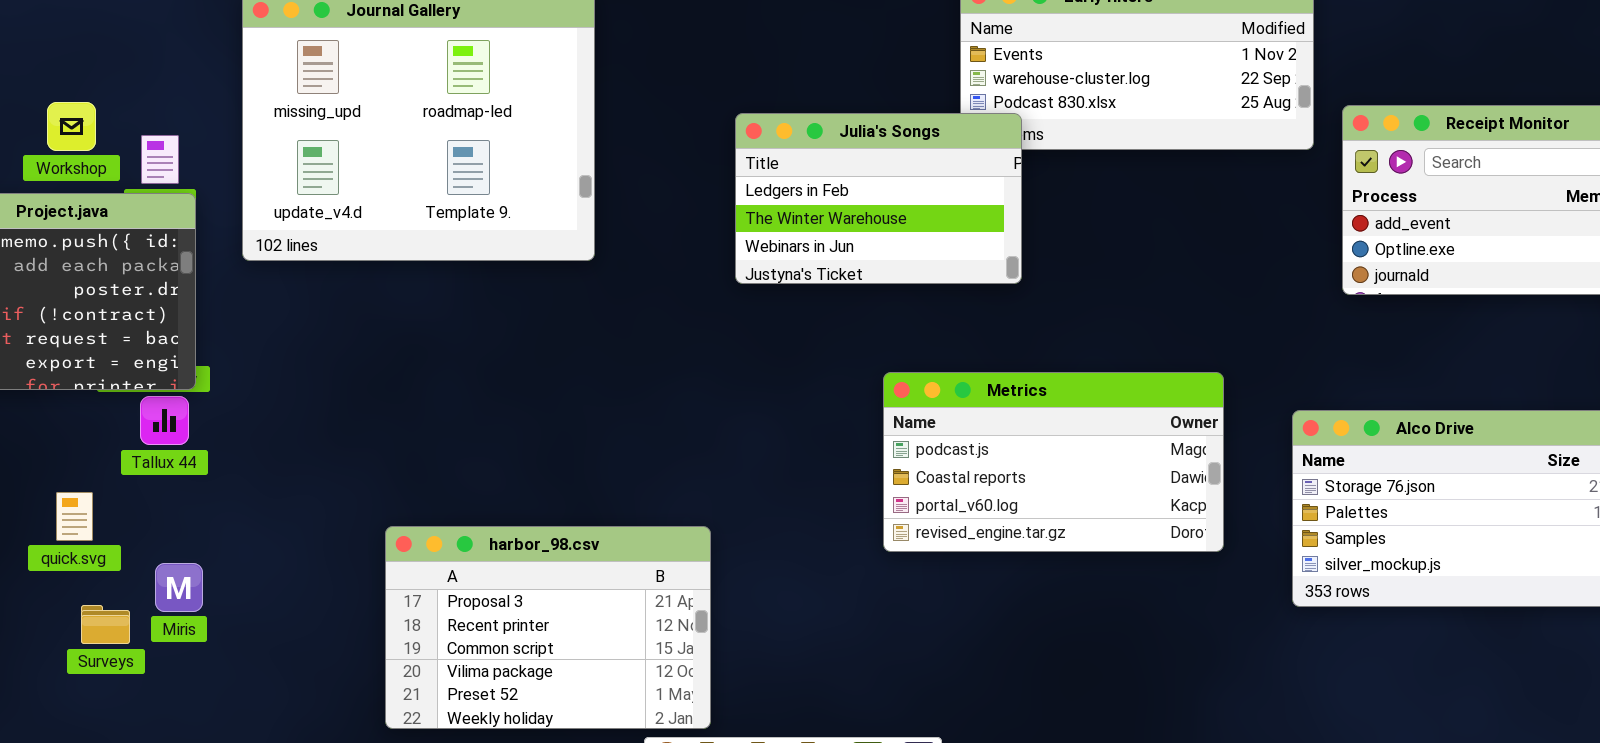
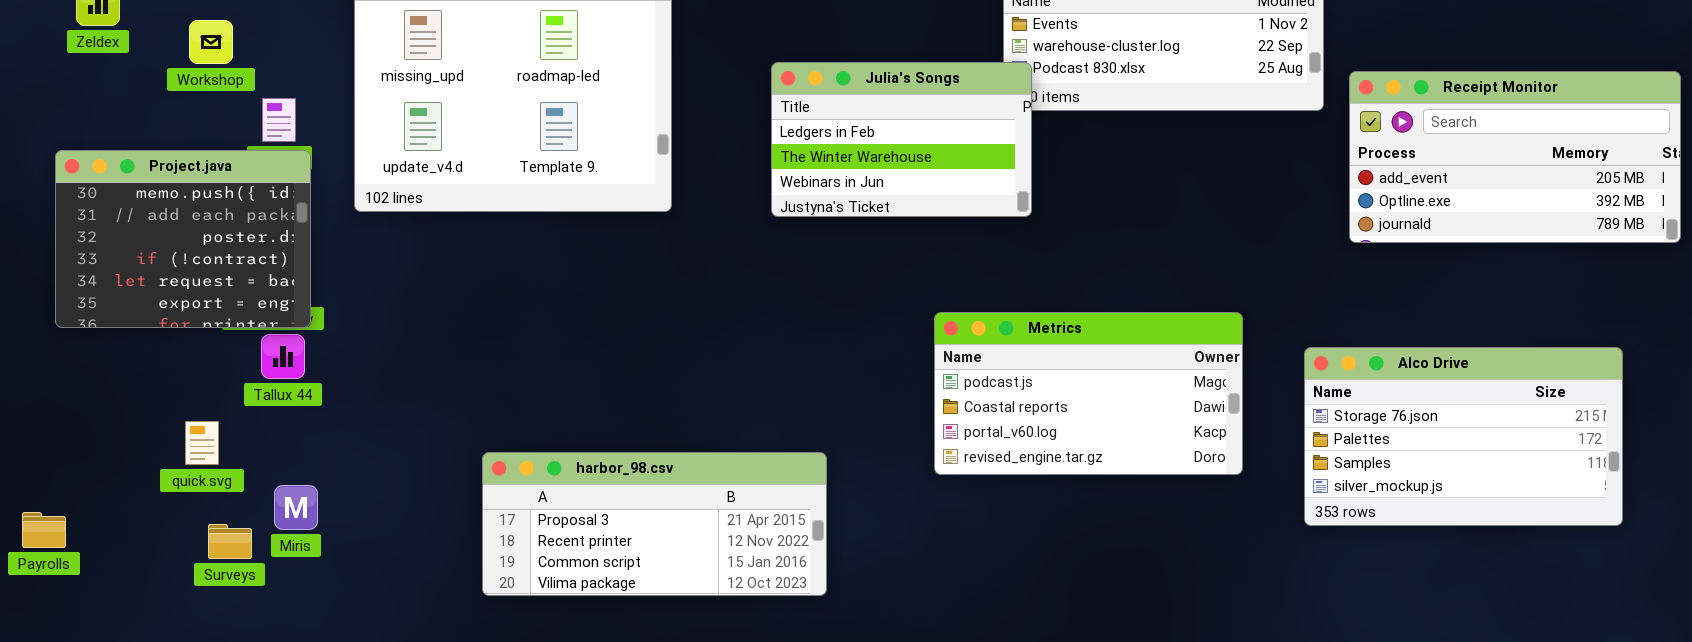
Workshop: [47,102,96,151] -> [189,20,233,64], moved
Julia's Songs: [735,113,1022,284] -> [771,62,1032,217], moved
harbor_98.csv: [385,526,711,729] -> [482,452,827,596], resized

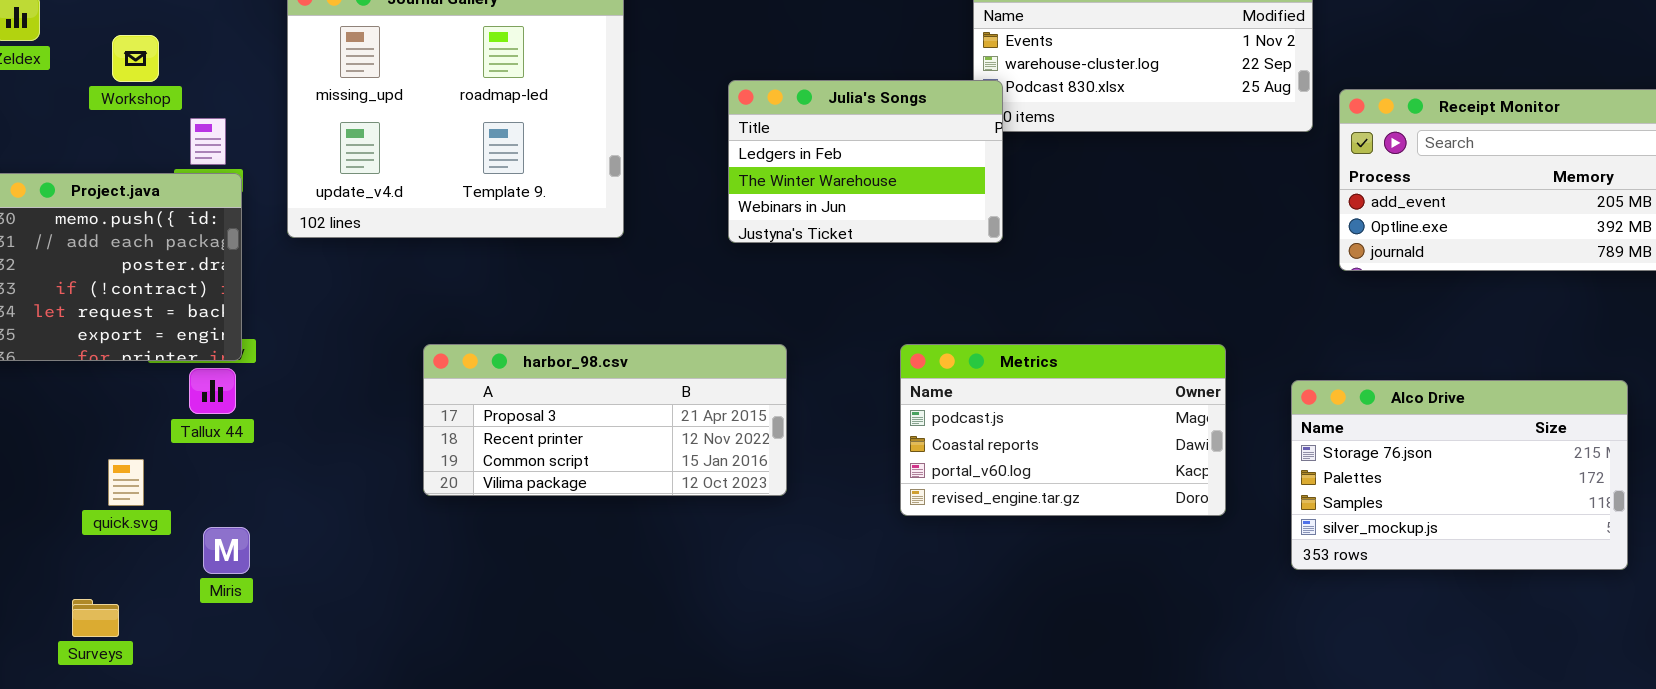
harbor_98.csv: [482,452,827,596] -> [423,344,787,496], moved
Surveys: [208,524,252,559] -> [72,599,119,637], moved

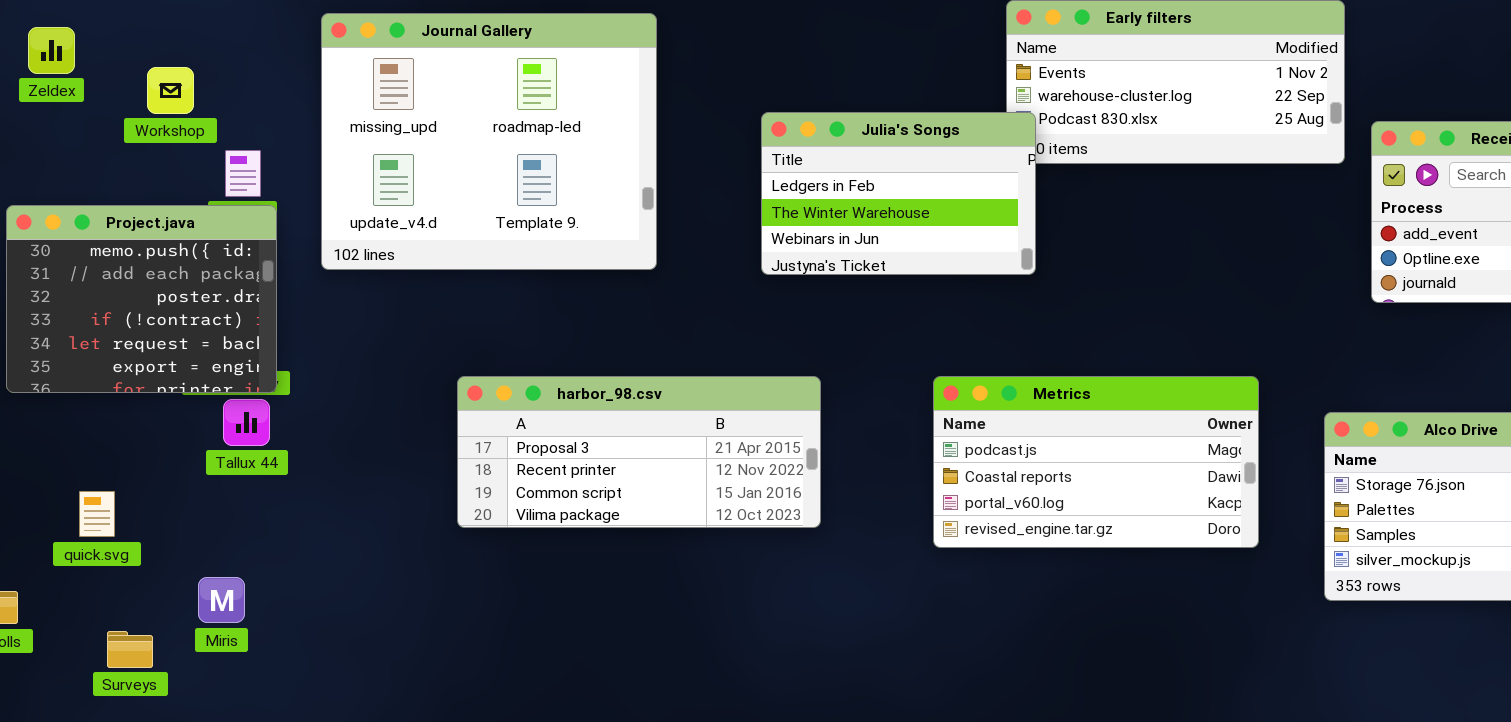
quick.svg: [108,459,144,506] -> [79,491,115,537], moved
Miris: [203,527,250,574] -> [198,577,245,623], moved

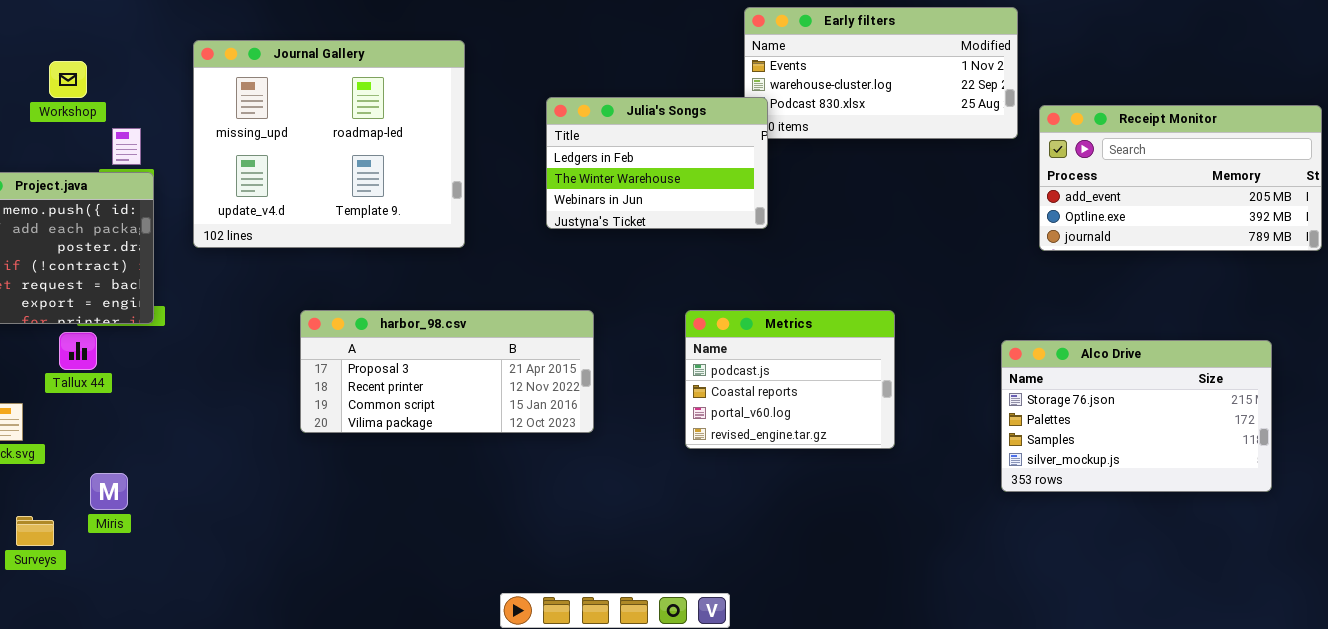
Journal Gallery: [321,13,657,270] -> [193,40,465,248], moved
Metrics: [933,376,1259,548] -> [685,310,895,449], resized
Tallux 44: [223,399,270,446] -> [59,332,97,370], moved

